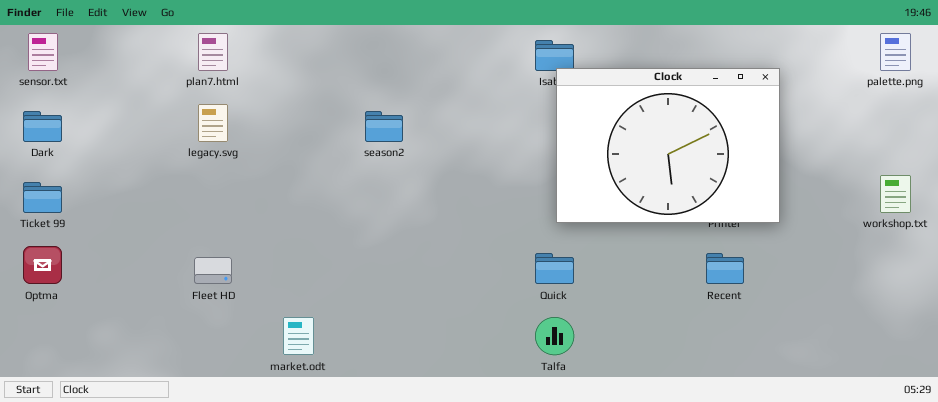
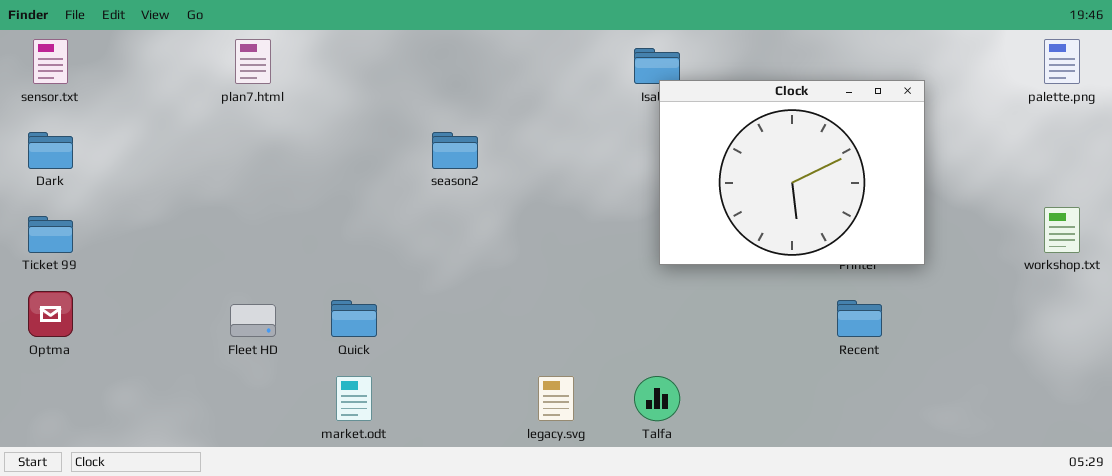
legacy.svg: [198,104,228,142] -> [538,376,574,421], moved
Quick: [535,253,574,284] -> [331,300,377,337], moved

